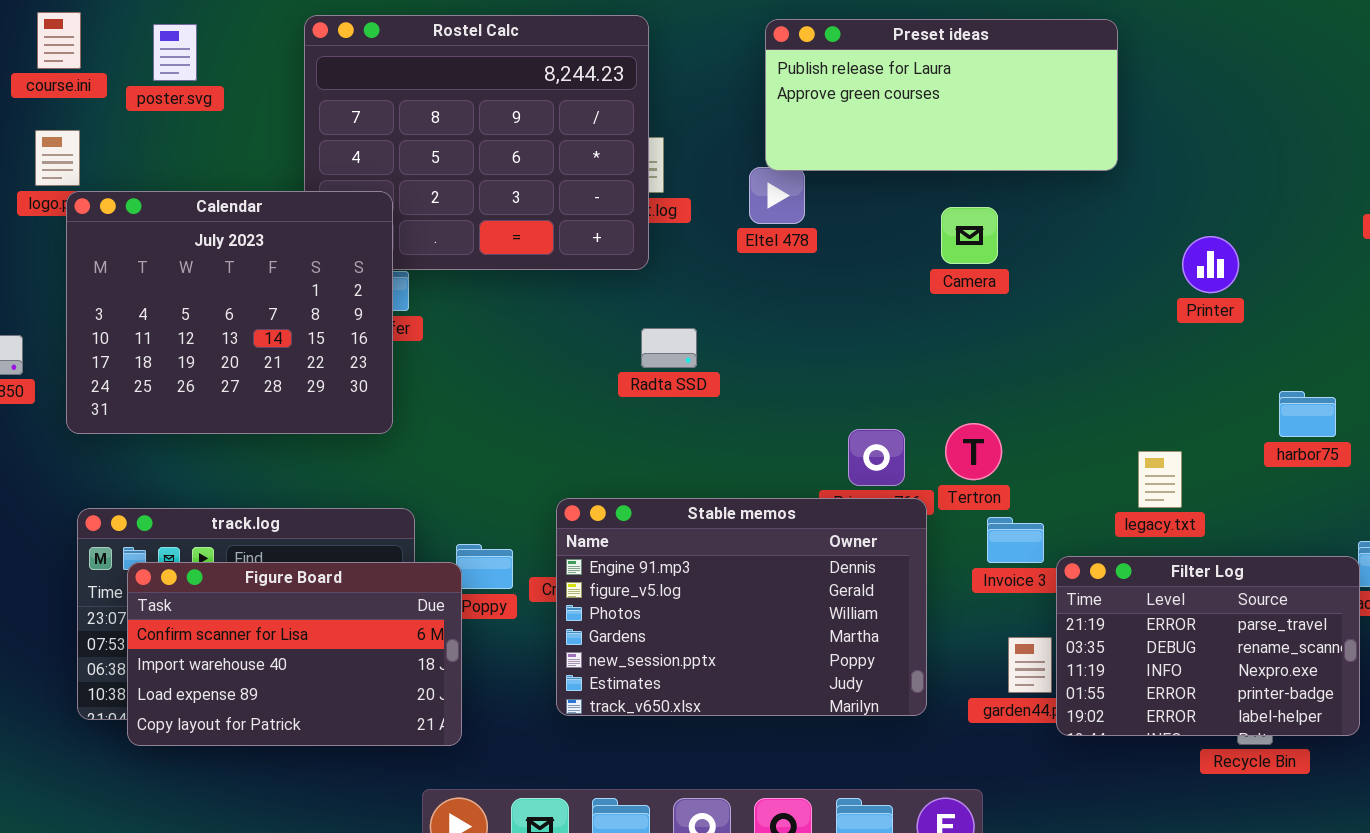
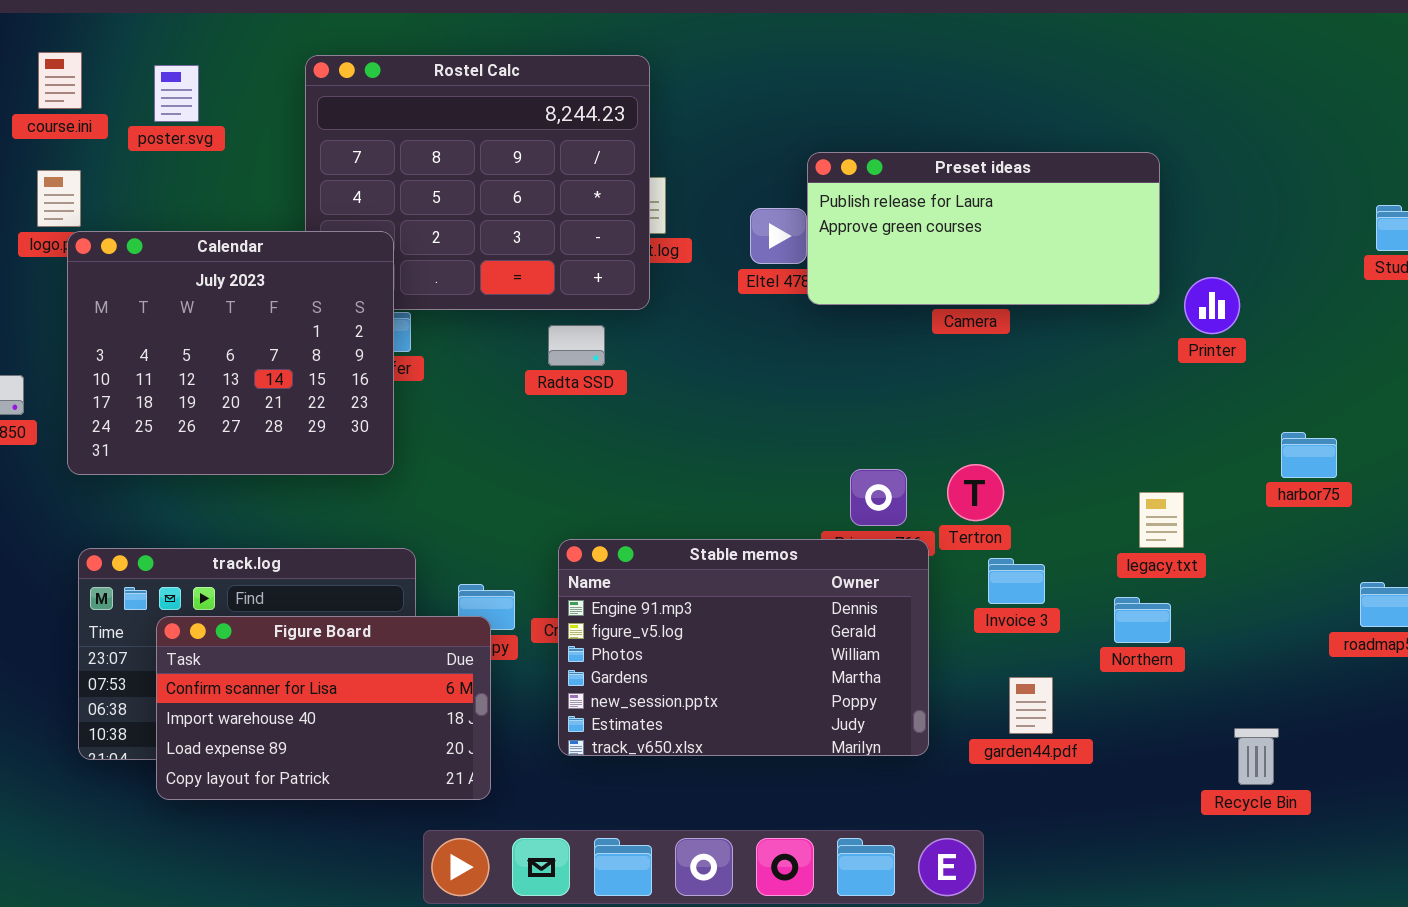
Preset ideas: [765,19,1118,171] -> [807,152,1160,305], moved
Radta SSD: [641,328,697,368] -> [548,325,605,366], moved
Filter Log: [1056,556,1360,736] -> none, closed
Figure Board: [127,562,462,746] -> [156,616,491,800], moved

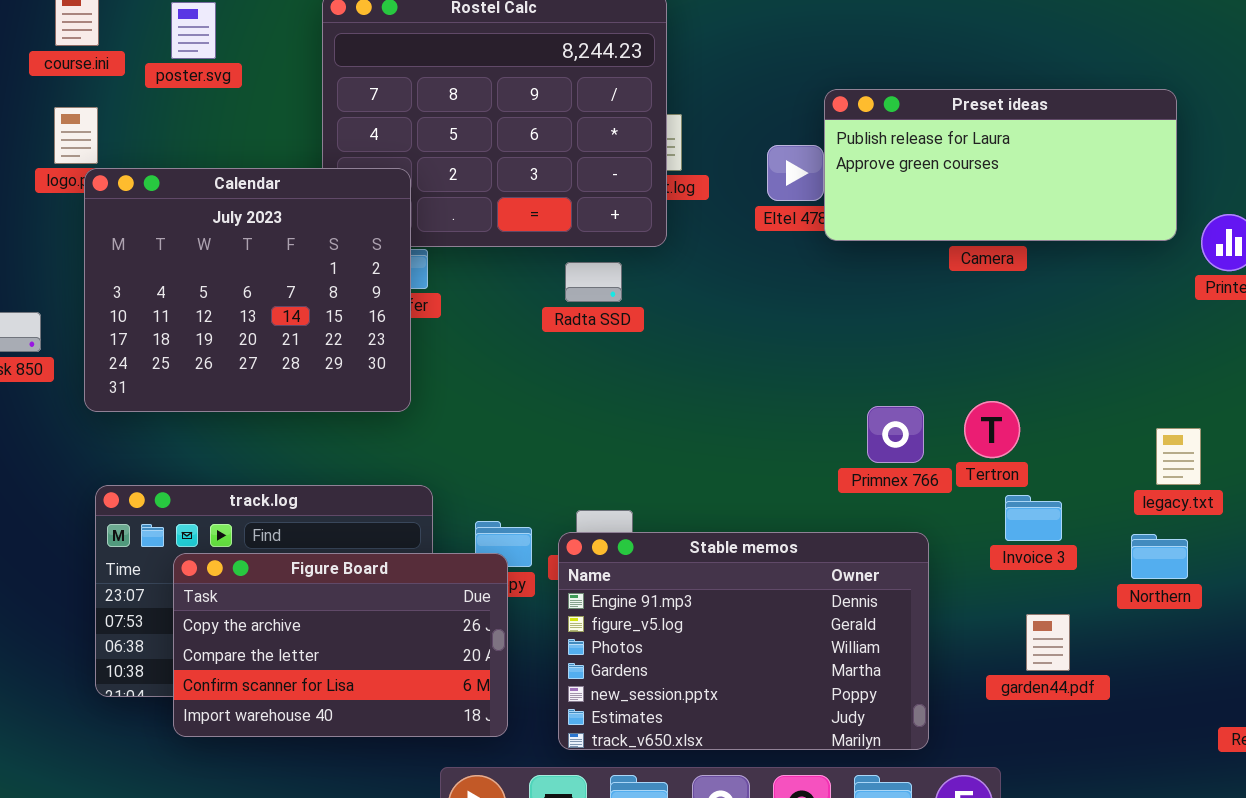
Stable memos: [558,539,929,756] -> [558,532,929,750], moved
Figure Board: [156,616,491,800] -> [173,553,508,737], scrolled up 2 rows

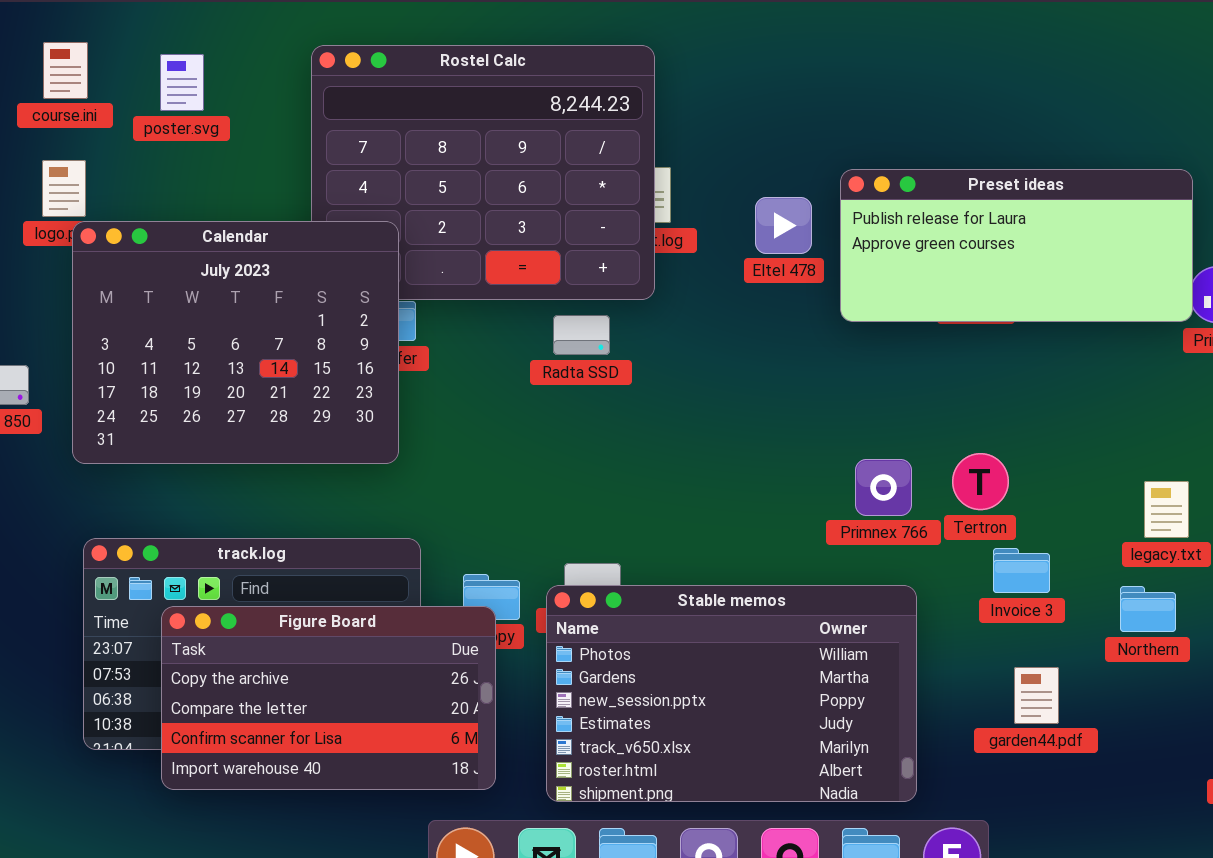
Preset ideas: [824,89,1177,241] -> [840,169,1193,322], moved
Stable memos: [558,532,929,750] -> [546,585,917,802], scrolled down 2 rows

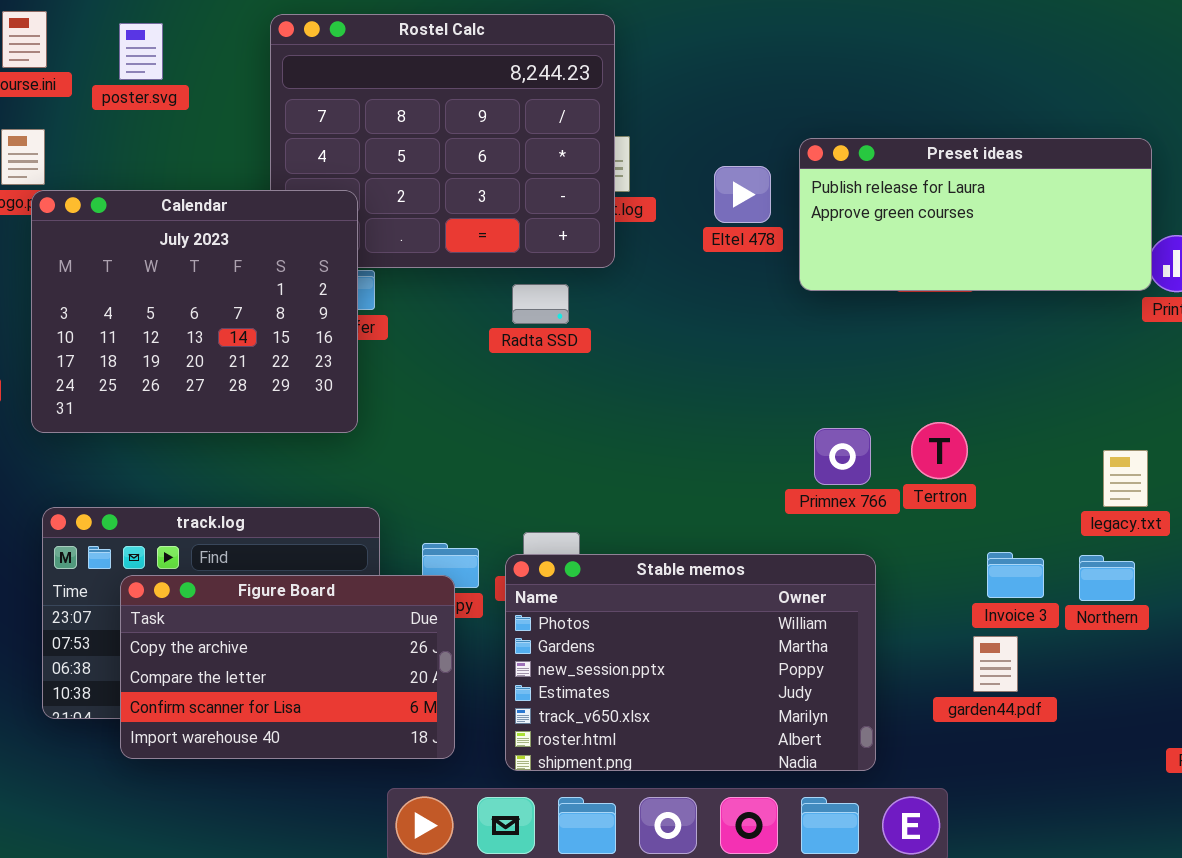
Invoice 3: [993,548,1050,593] -> [987,552,1044,598], moved

